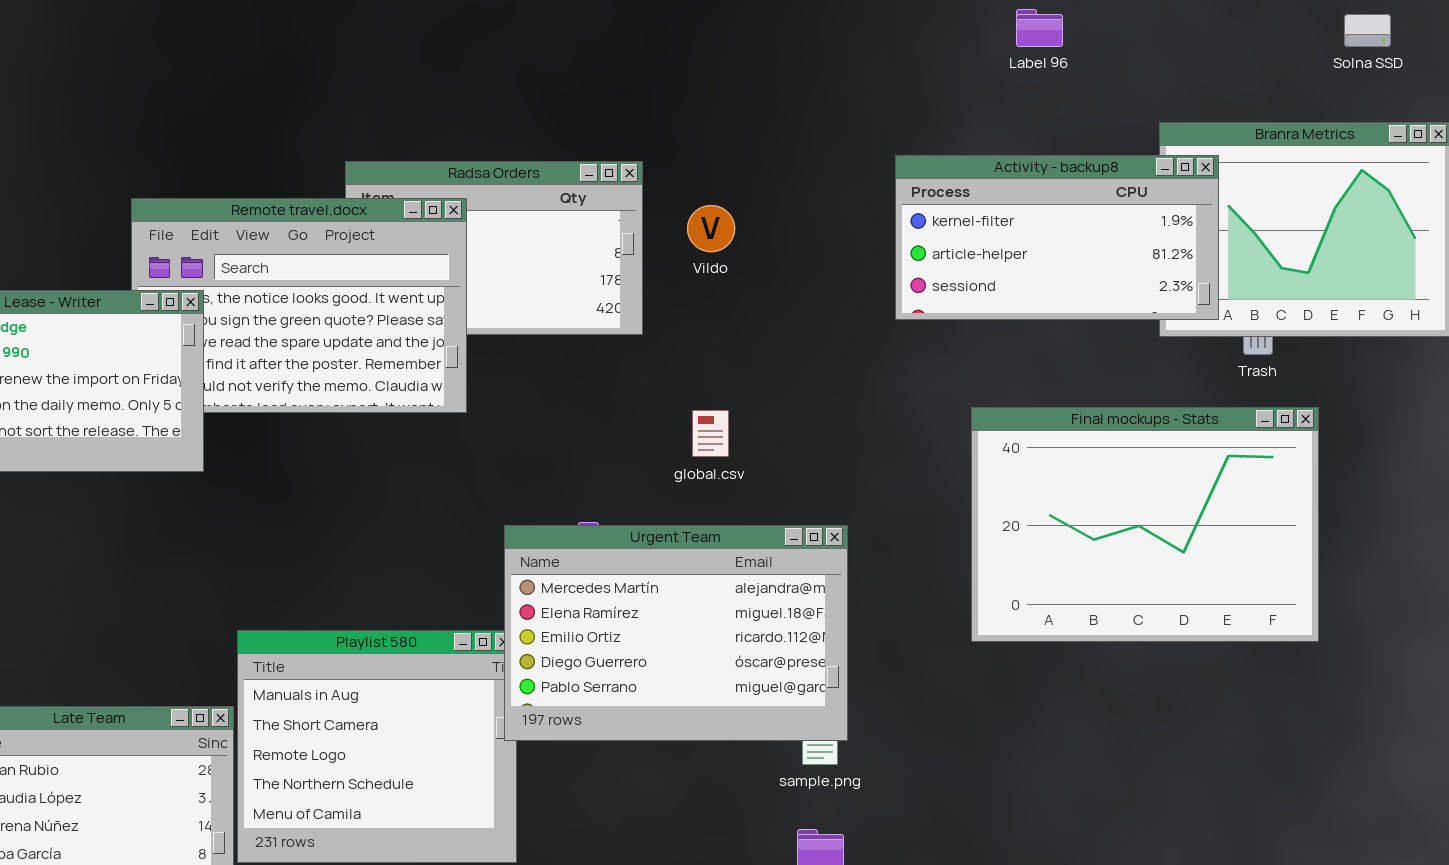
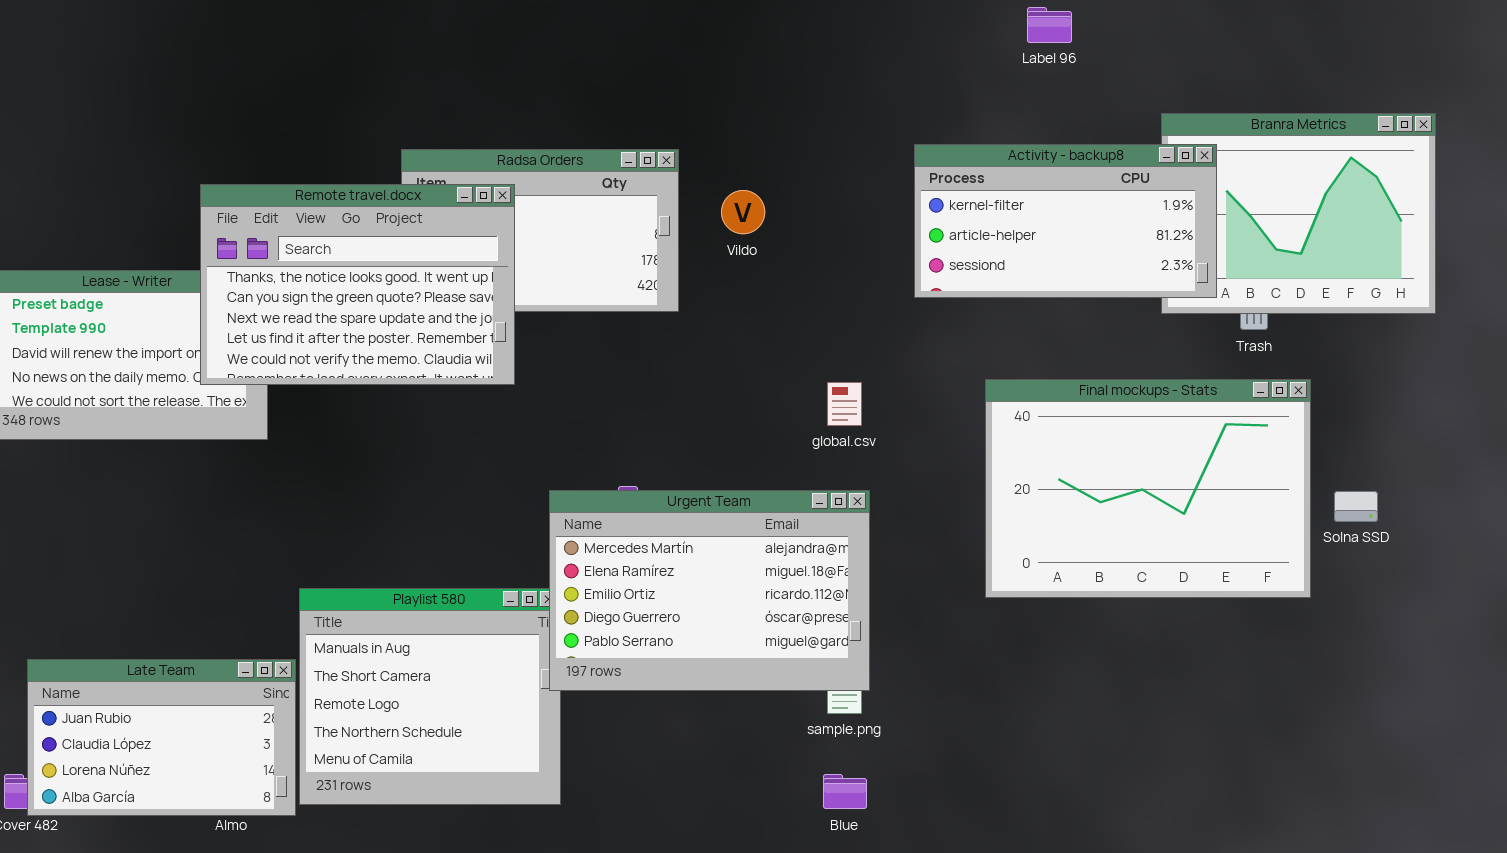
Solna SSD: [1344,14,1391,47] -> [1334,491,1378,522], moved
Remote travel.docx: [131,198,467,413] -> [200,184,515,385], raised
global.csv: [692,410,729,457] -> [827,382,862,426], moved

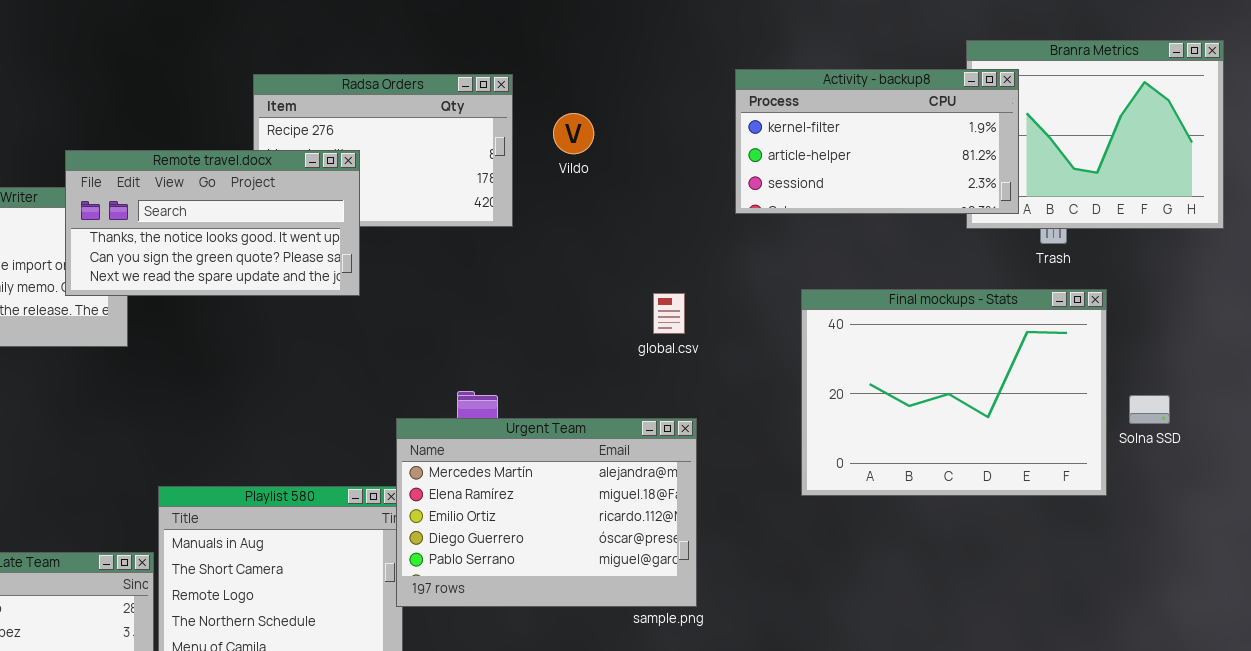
Remote travel.docx: [200,184,515,385] -> [65,150,360,296], resized
Urgent Team: [549,490,870,691] -> [396,418,697,607], moved

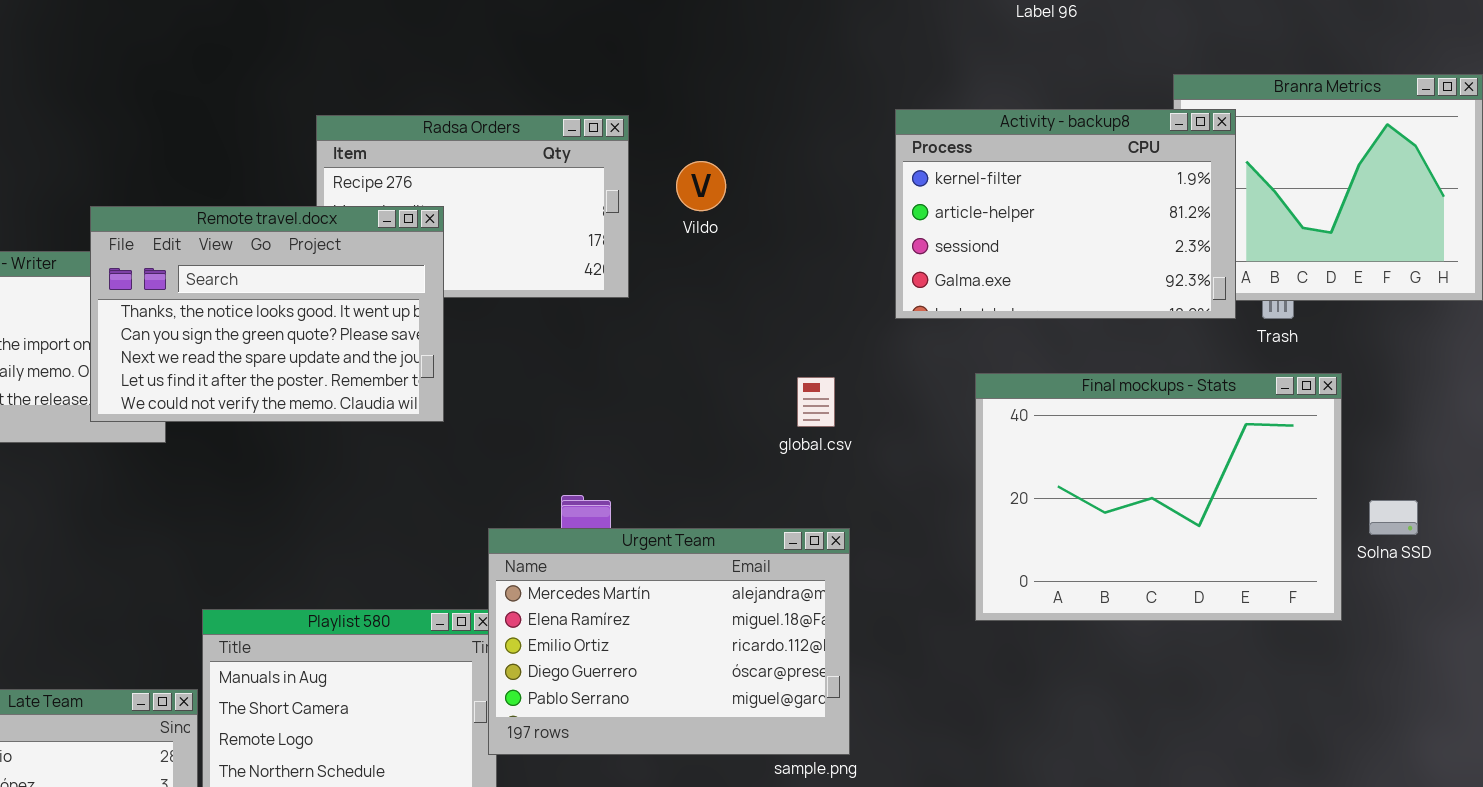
Activity - backup8: [735,69,1019,214] -> [895,109,1236,319], resized
Remote travel.docx: [65,150,360,296] -> [90,206,444,422], resized

